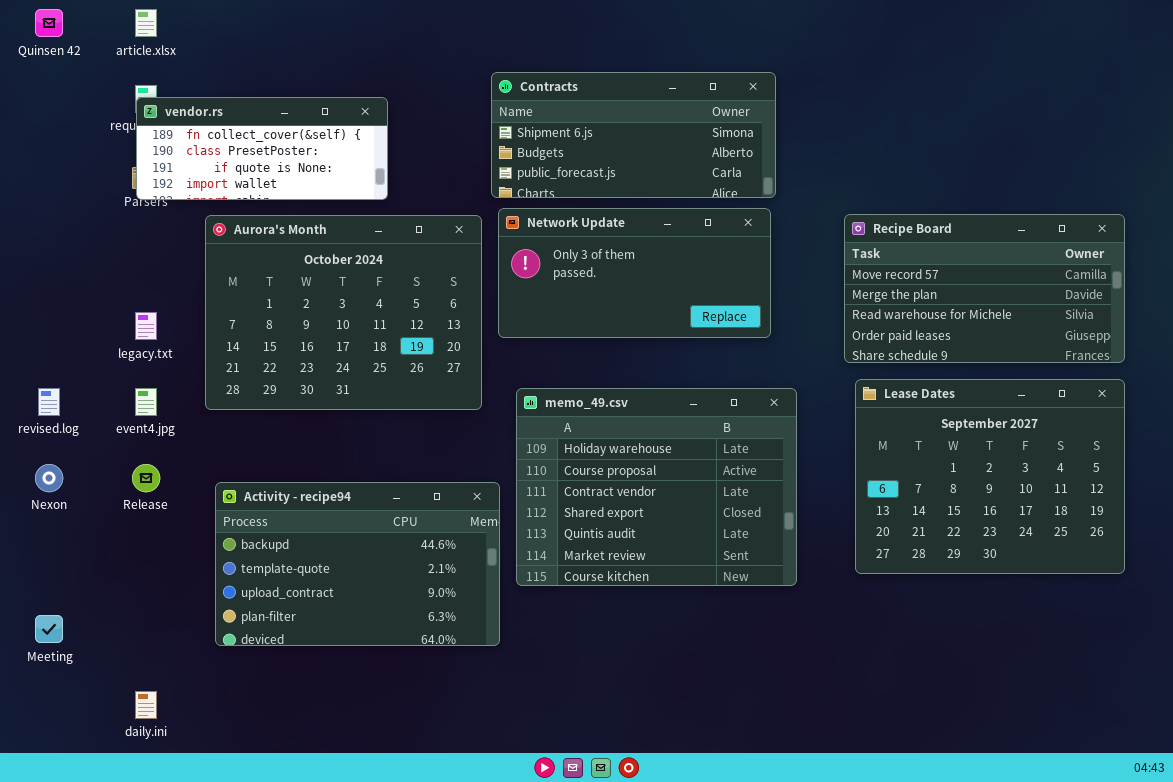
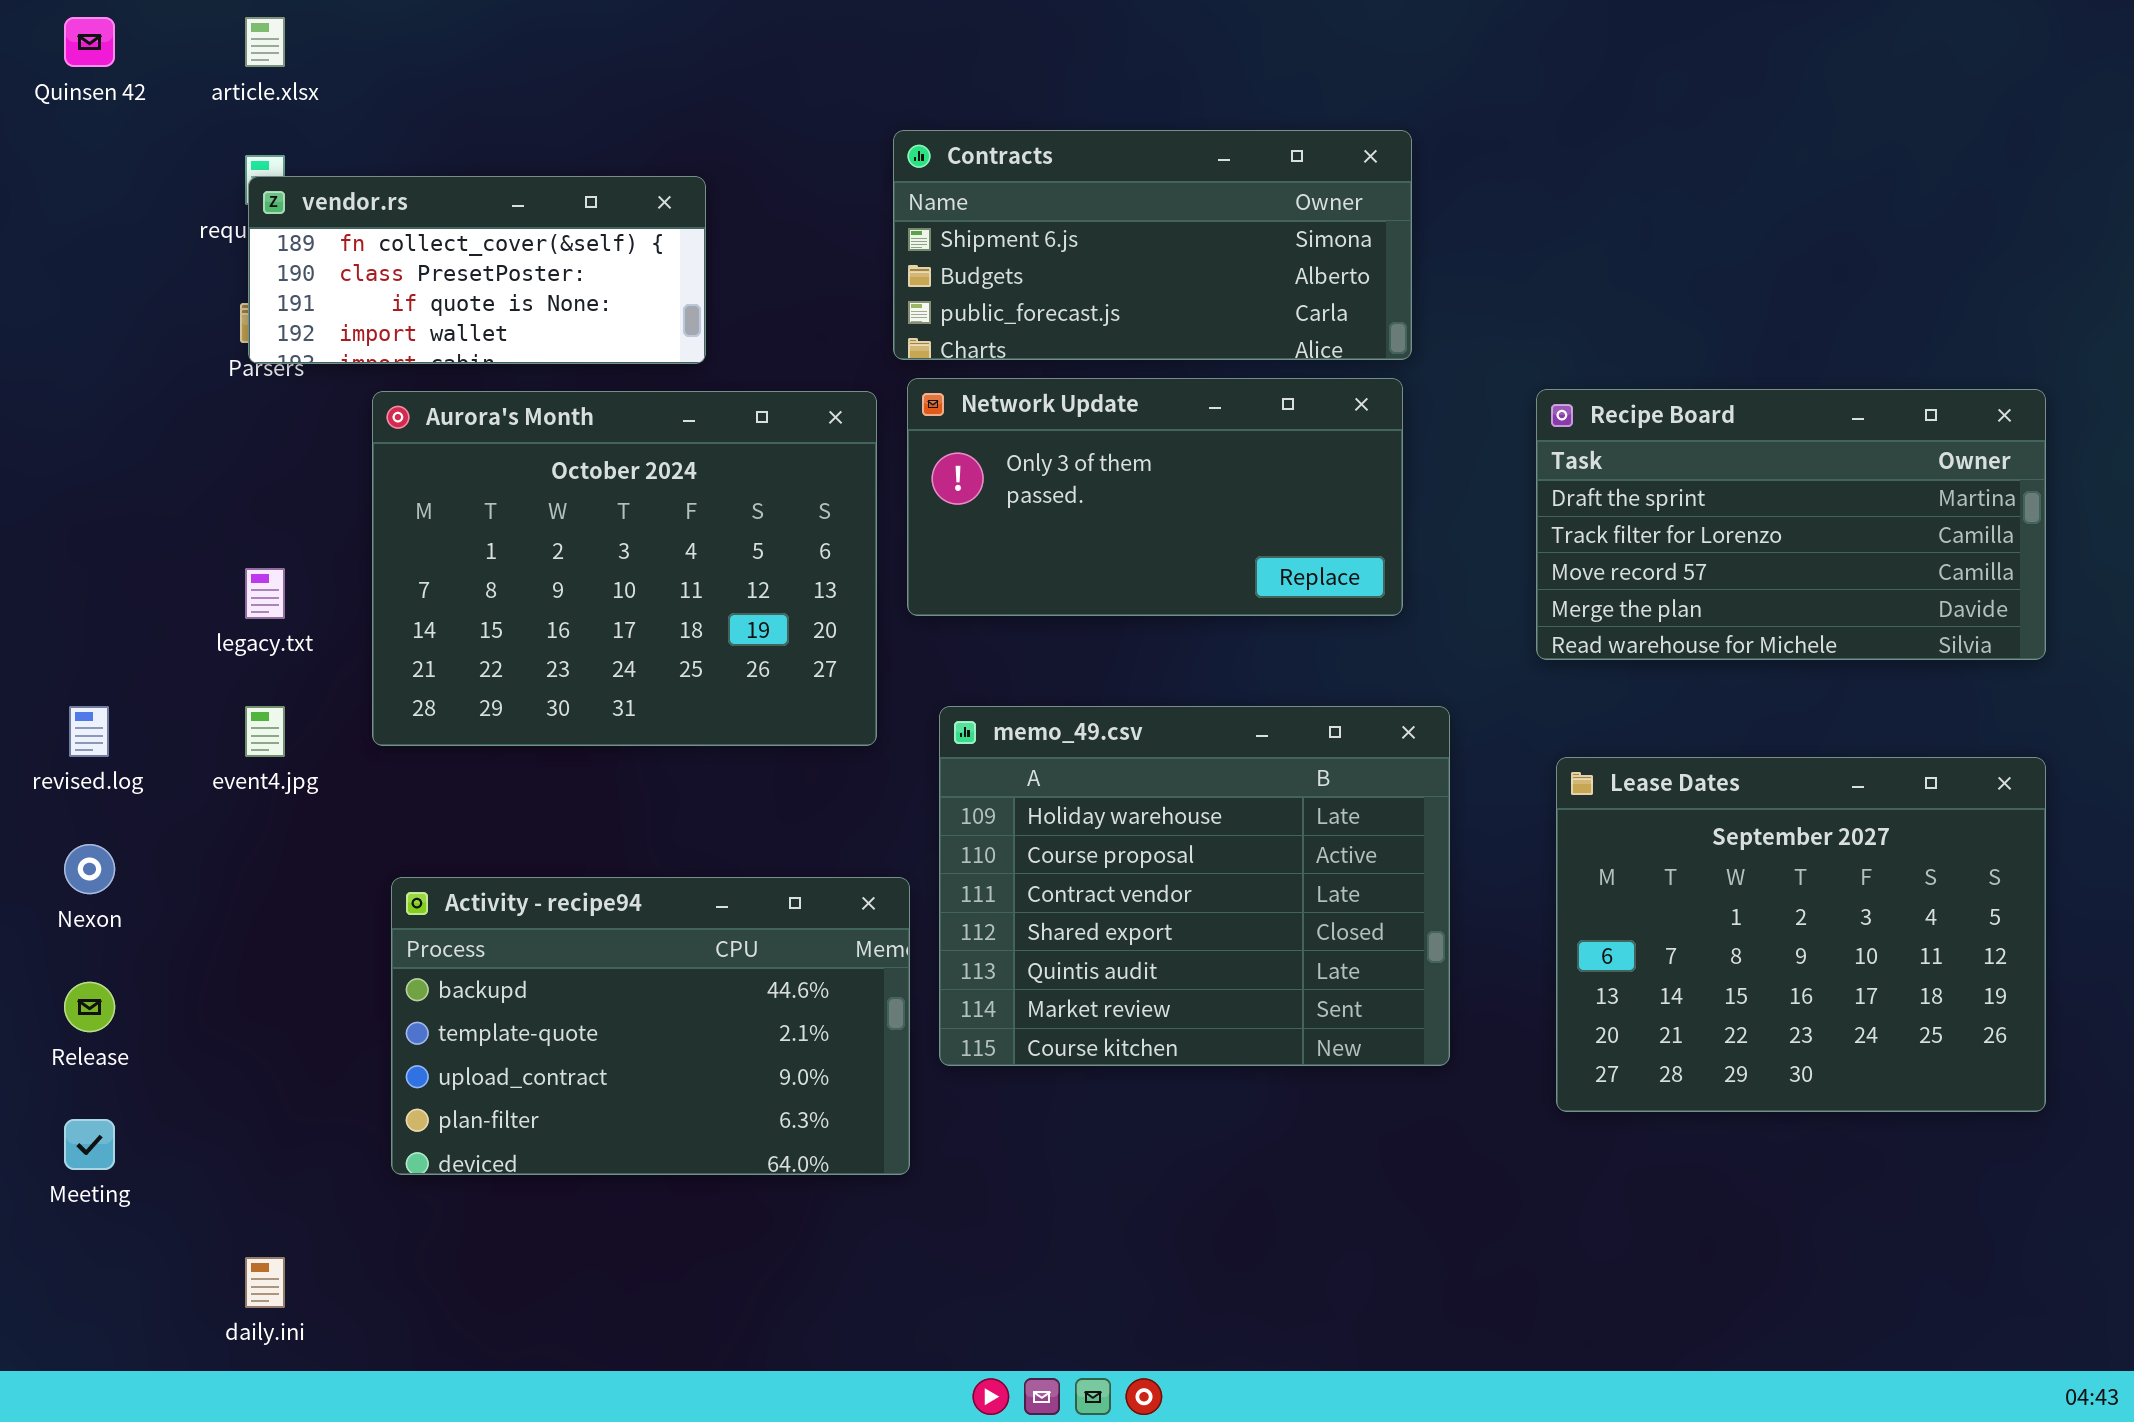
Recipe Board: [844,214,1125,363] -> [1536,389,2046,660], scrolled up 2 rows
Lease Dates: [855,379,1125,574] -> [1556,757,2046,1112], moved
Release: [132,464,160,492] -> [64,982,115,1032], moved

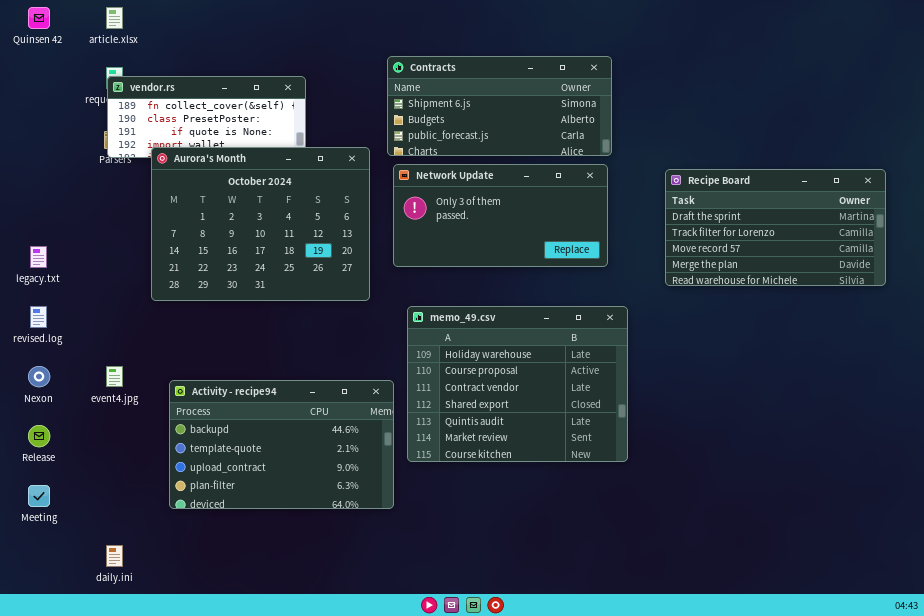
Aurora's Month: [372,391,877,746] -> [151,147,370,301], moved
legacy.txt: [245,568,285,619] -> [30,246,47,268], moved
event4.jpg: [245,706,285,757] -> [106,366,123,387], moved
Lease Dates: [1556,757,2046,1112] -> none, closed

